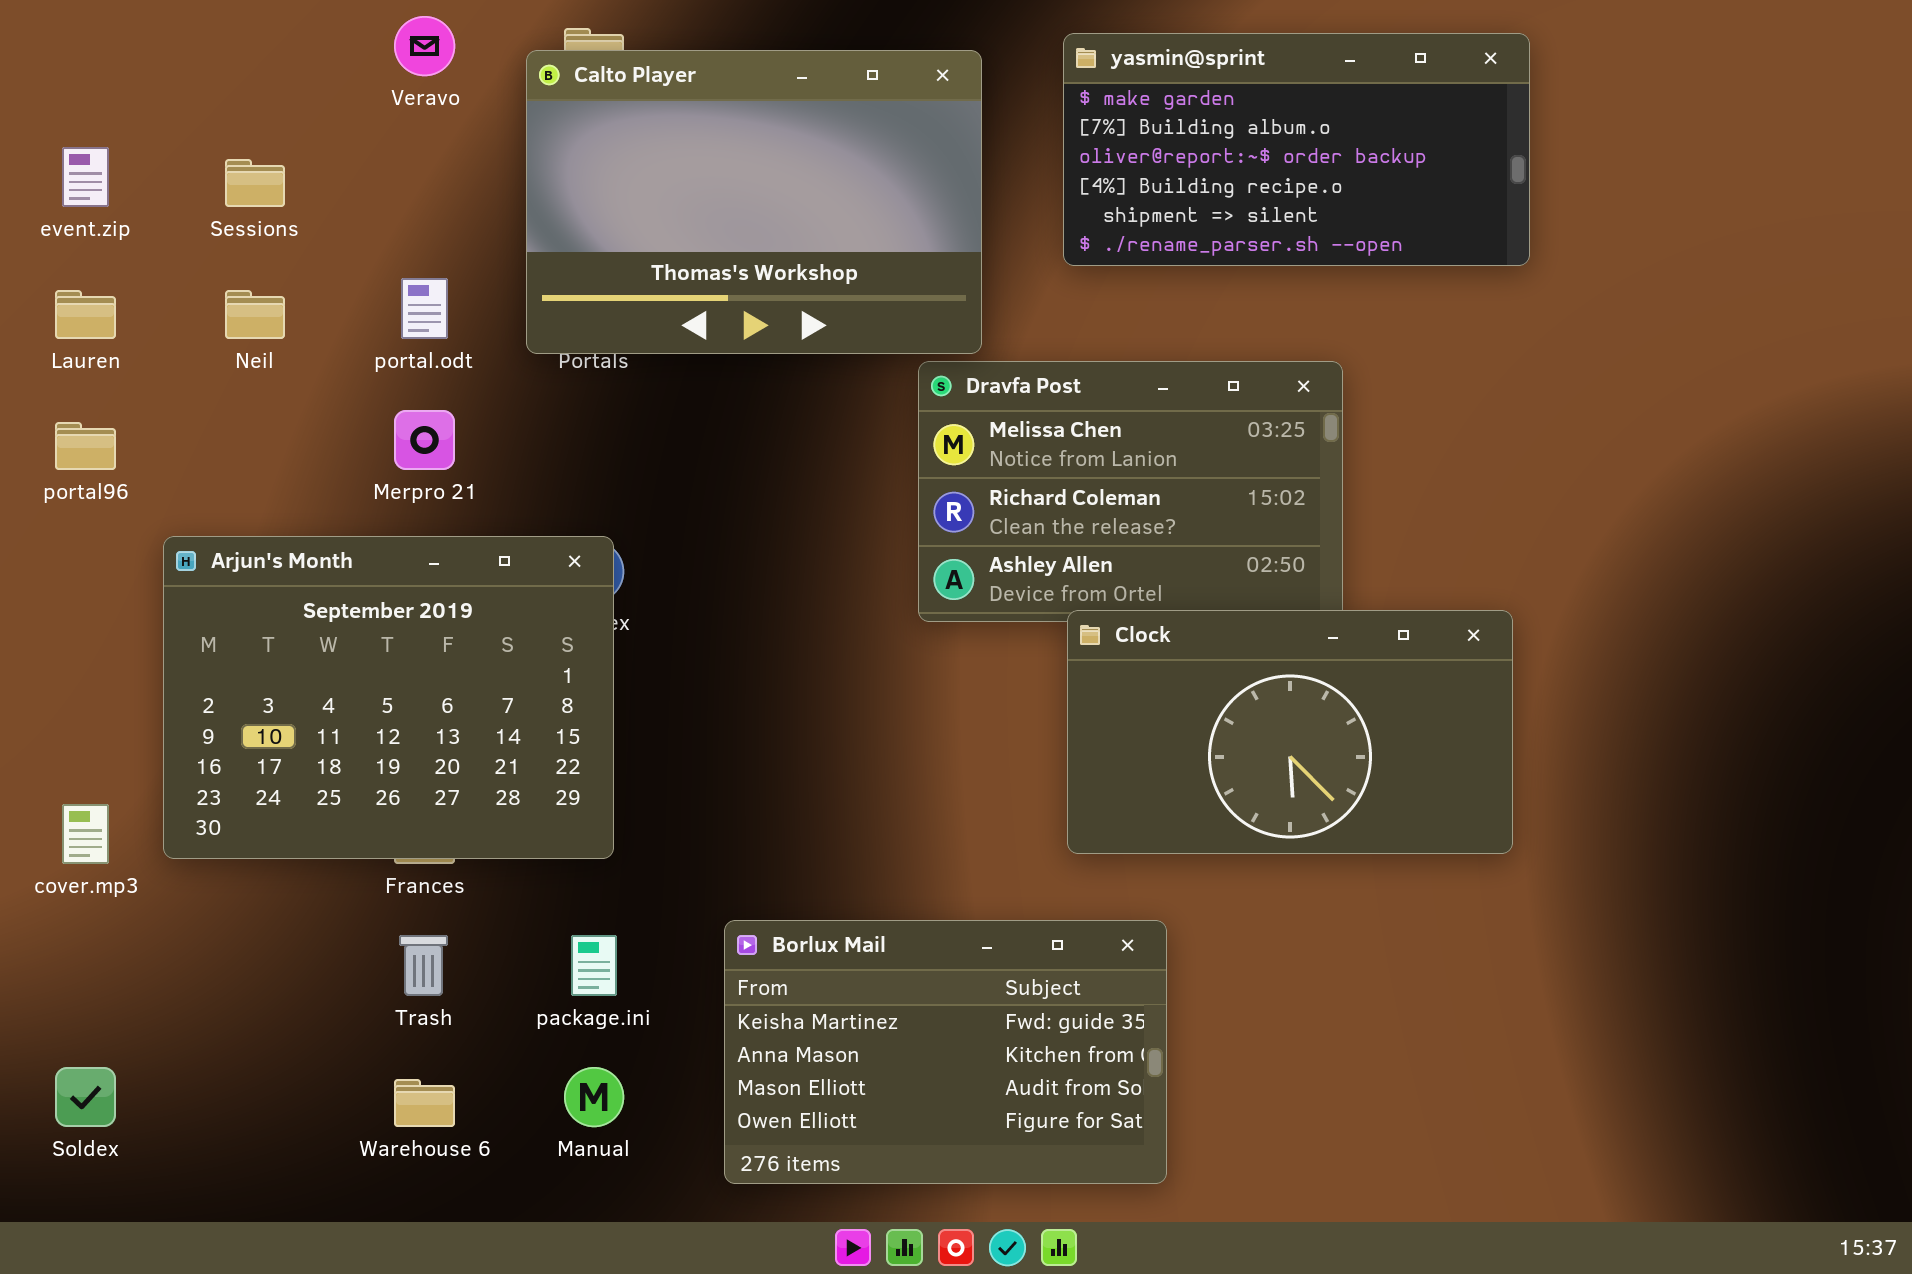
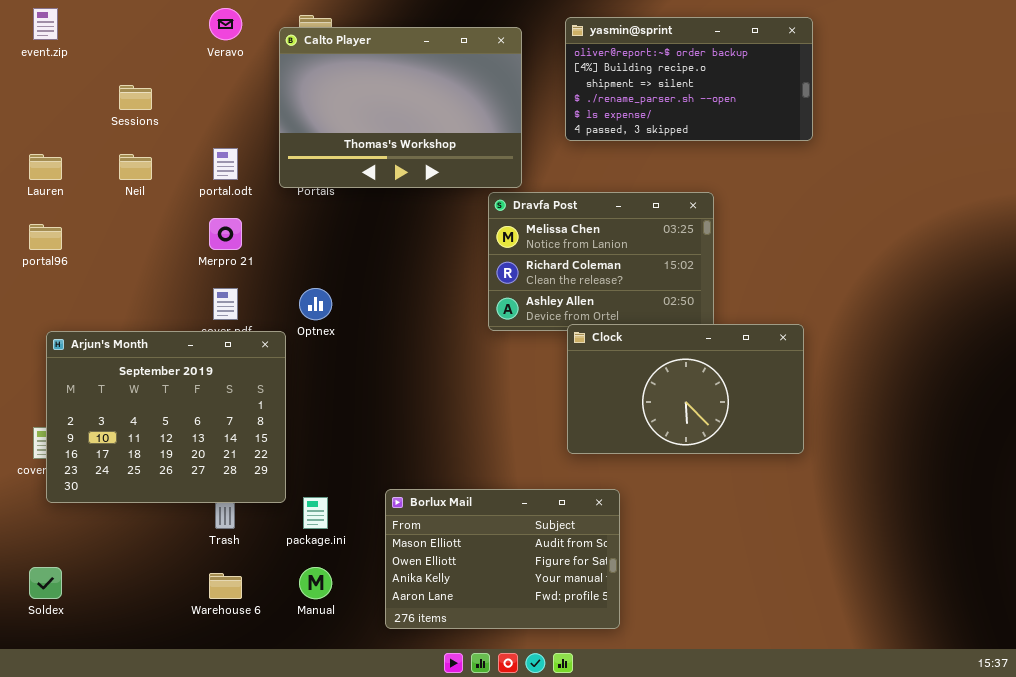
yasmin@sprint: [1063,33,1530,266] -> [565,17,813,141], scrolled down 2 rows
event.zip: [62,147,109,207] -> [33,8,58,40], moved
Arjun's Month: [163,536,614,859] -> [46,331,286,503], moved
Borlux Mail: [724,920,1167,1184] -> [385,489,620,629], scrolled down 2 rows

